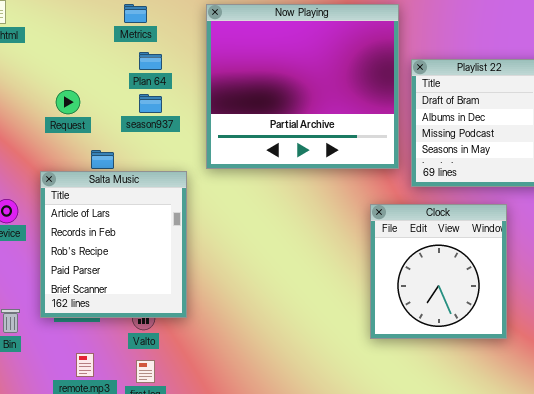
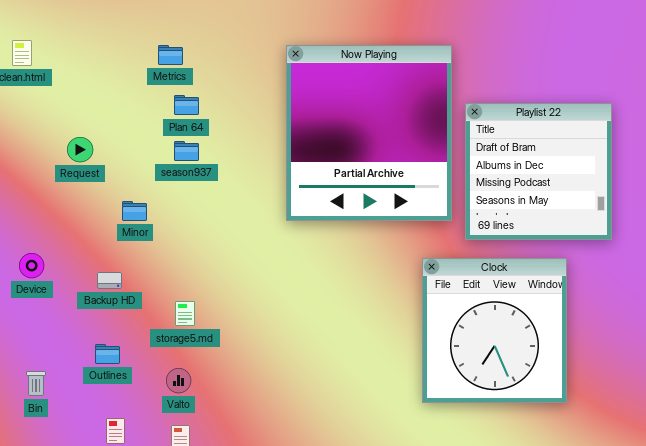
Now Playing: [206,4,399,169] -> [286,45,452,221], resized
Request: [56,90,80,114] -> [67,137,93,162], moved
Salta Music: [40,171,187,318] -> none, closed

